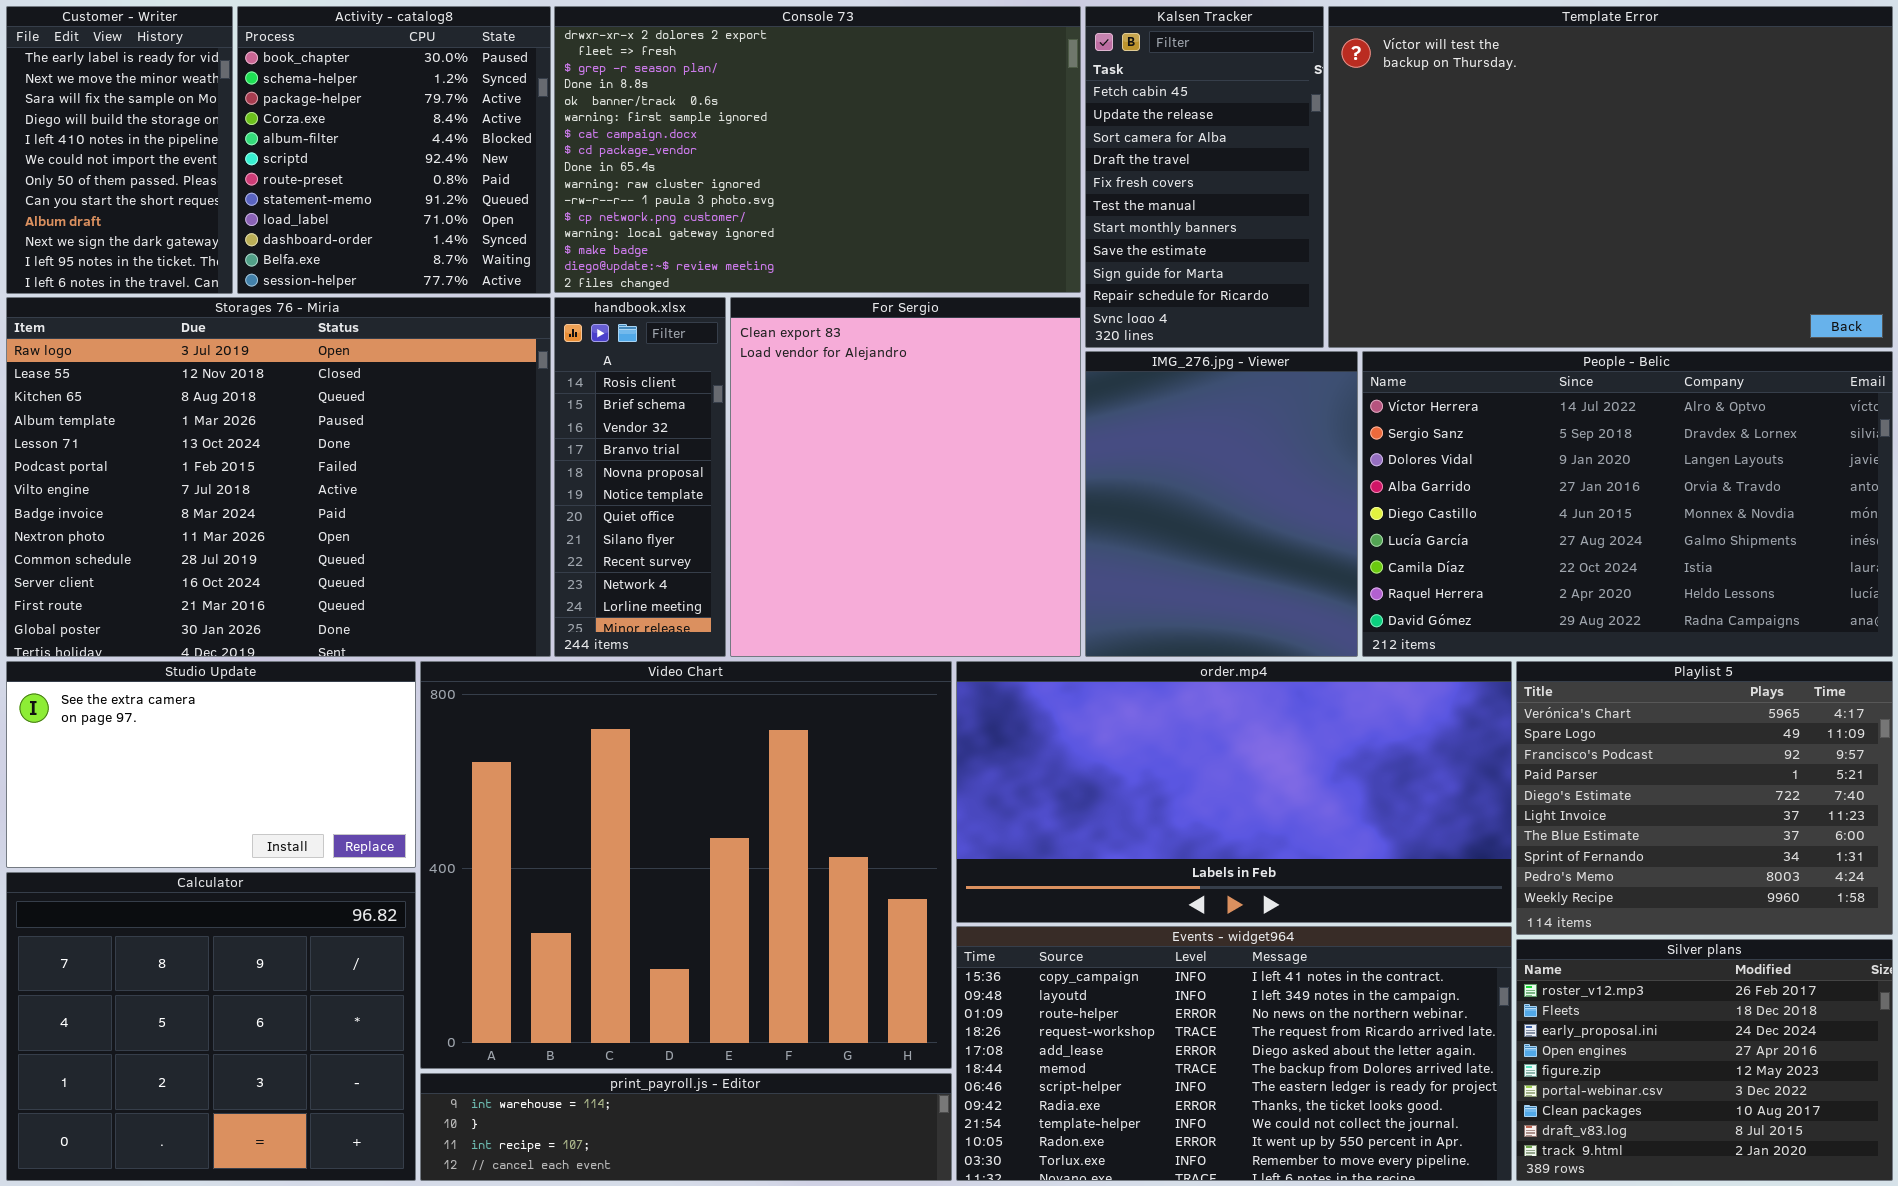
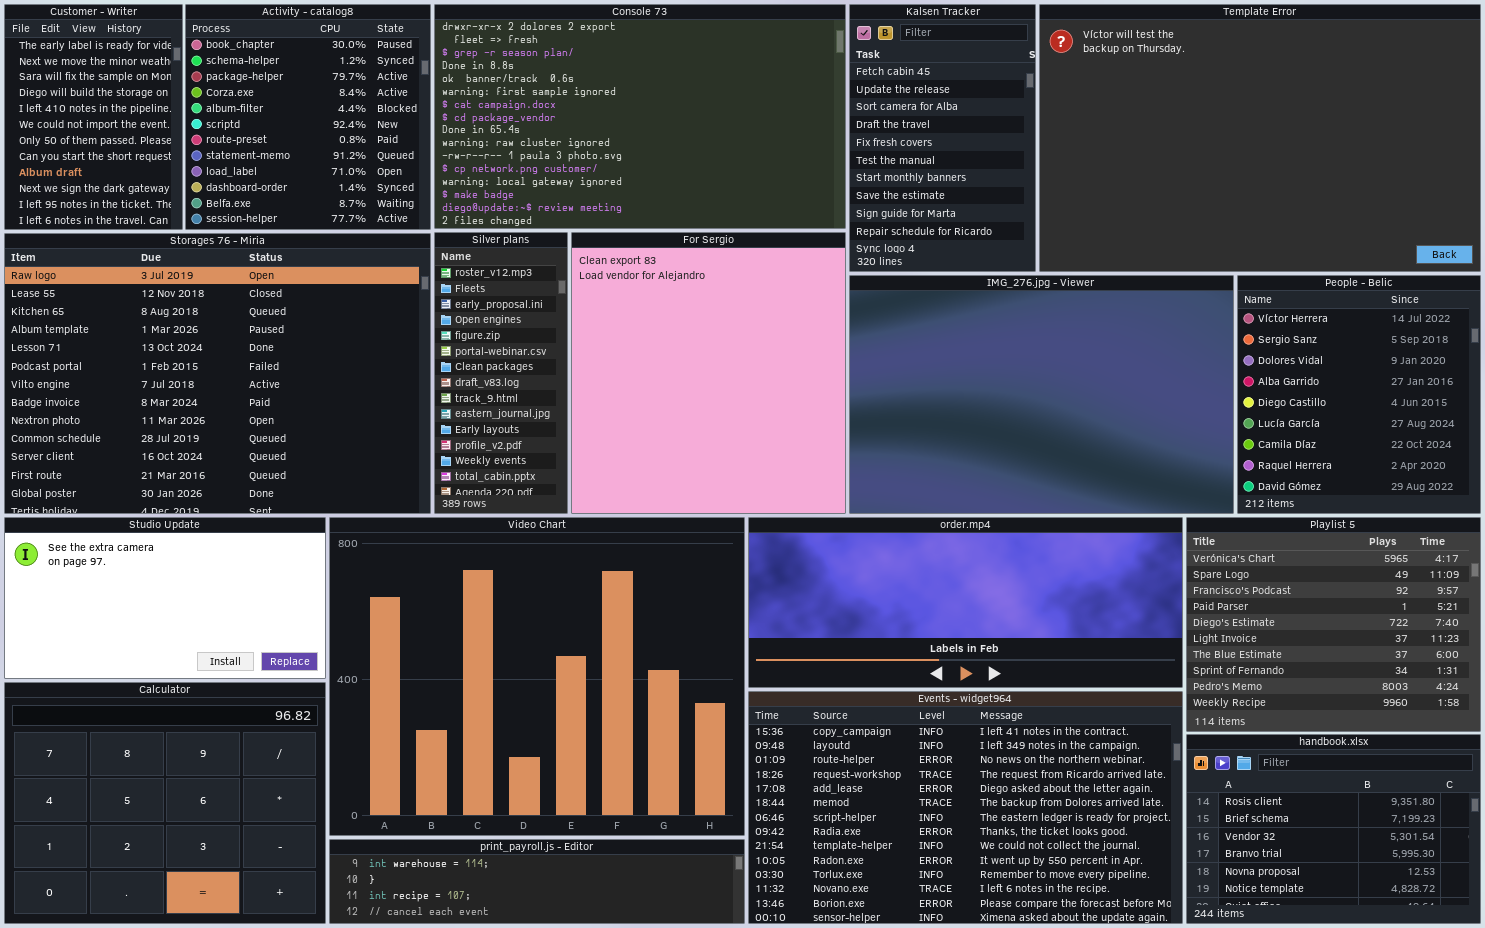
handbook.xlsx: [554,297,726,657] -> [1186,734,1481,924], moved, resized
IMG_276.jpg - Viewer: [1085,351,1358,657] -> [849,275,1234,514], resized
People - Belic: [1362,351,1893,657] -> [1237,275,1481,514], resized
order.mp4: [956,661,1512,923] -> [748,517,1183,688], resized
Events - widget964: [956,926,1512,1181] -> [748,691,1183,924], resized
Silver plans: [1516,939,1893,1181] -> [434,232,568,514], moved, resized

